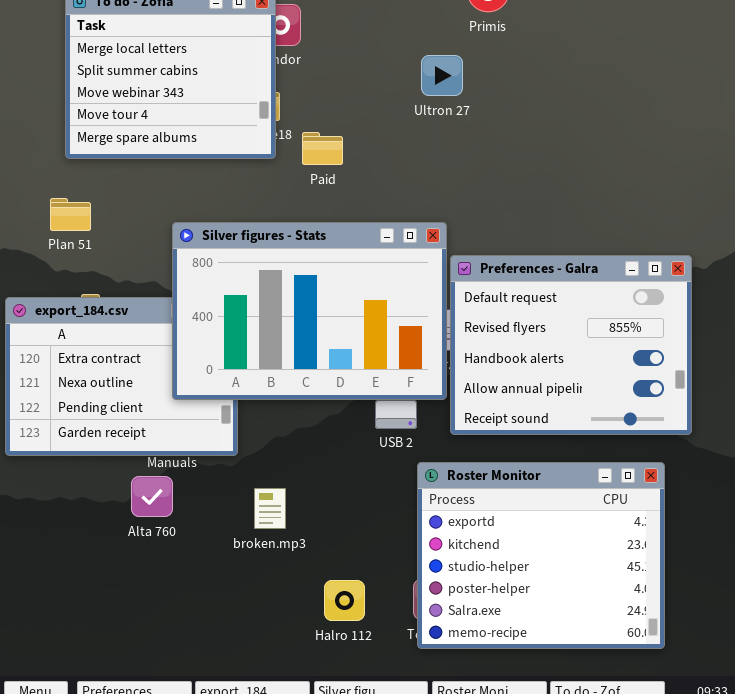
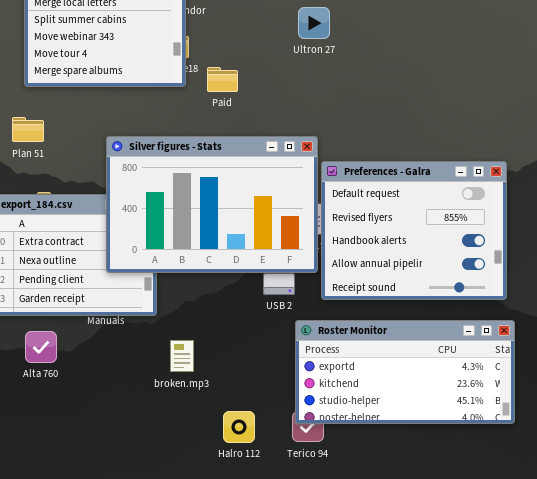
Roster Monitor: [417,462,665,649] -> [295,320,515,424], resized
Alta 760: [131,476,173,517] -> [25,331,57,363], moved

